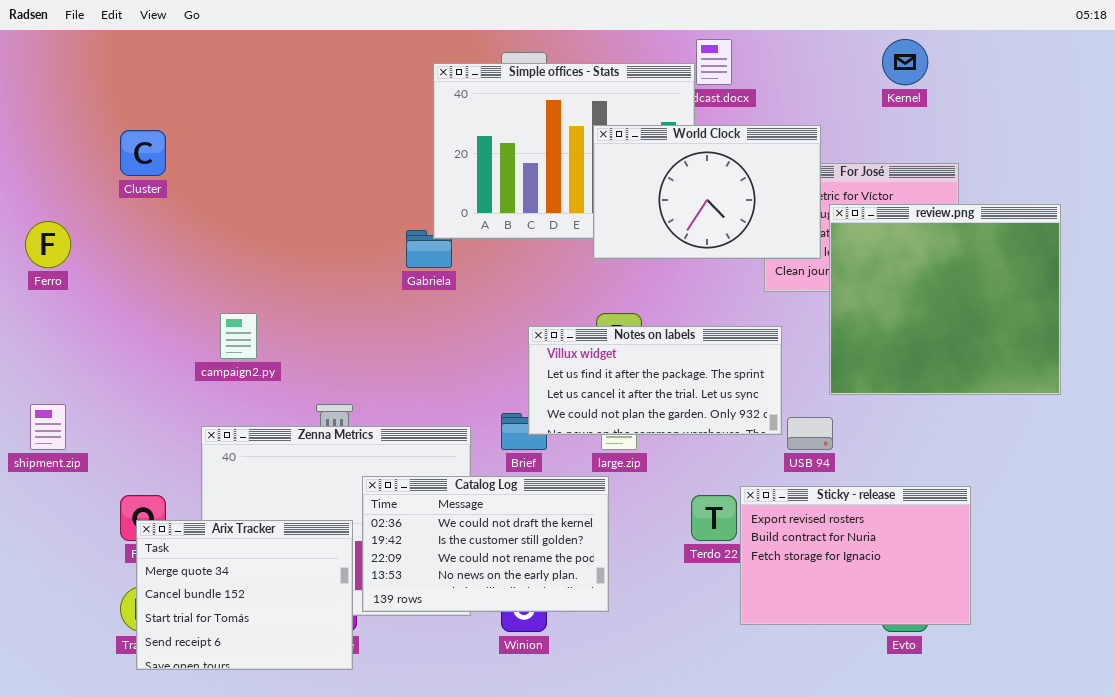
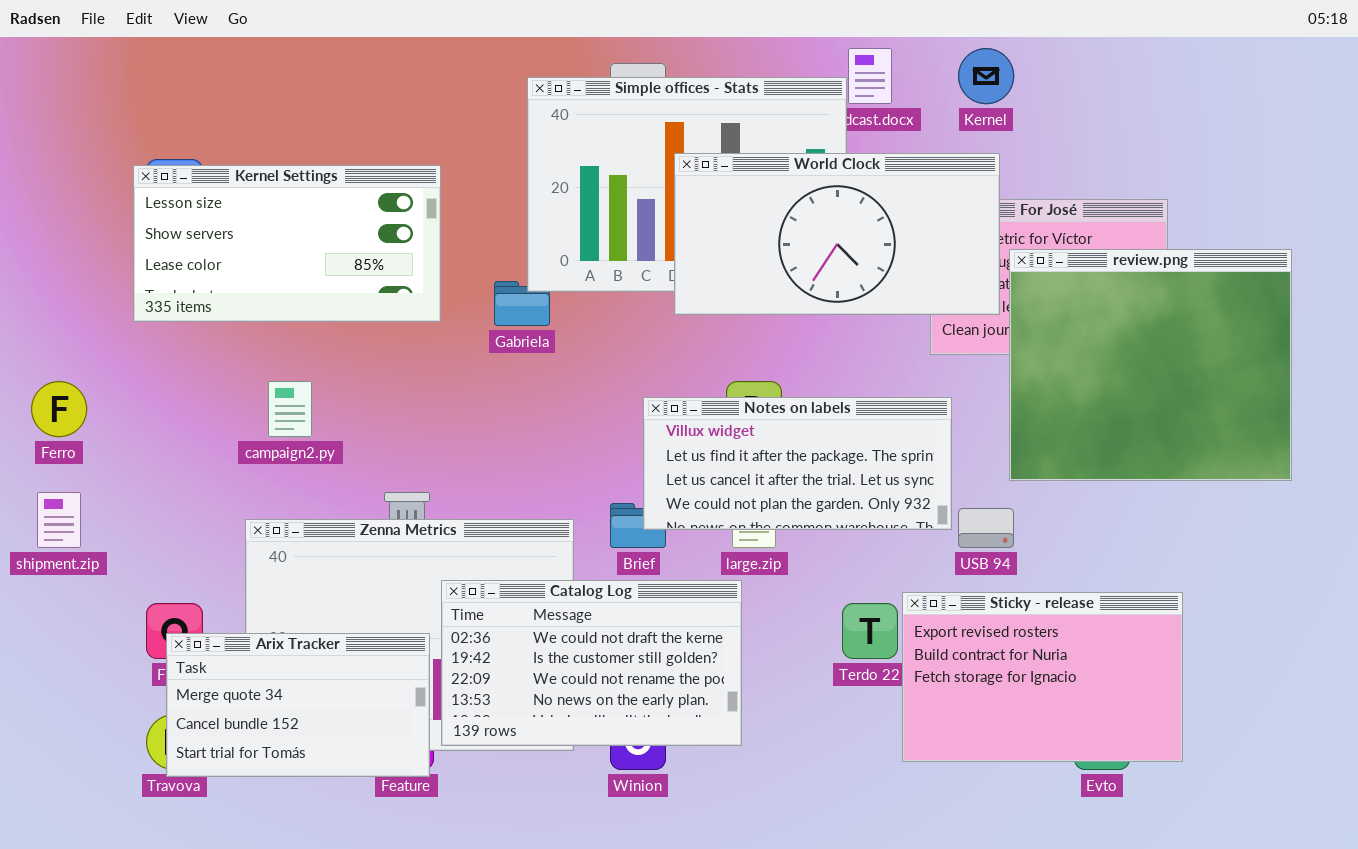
Kernel: [882,39,928,85] -> [958,48,1014,104], moved
World Clock: [593,125,821,259] -> [674,153,1000,315], resized
Kernel Settings: none -> [133,165,441,322], opened
Ferro: [25,221,71,268] -> [31,381,87,437], moved
Arix Tracker: [136,520,353,670] -> [166,633,430,777], resized

